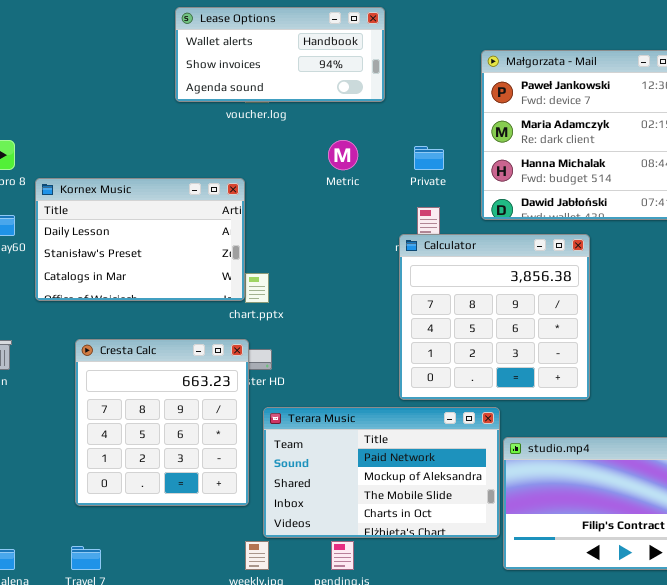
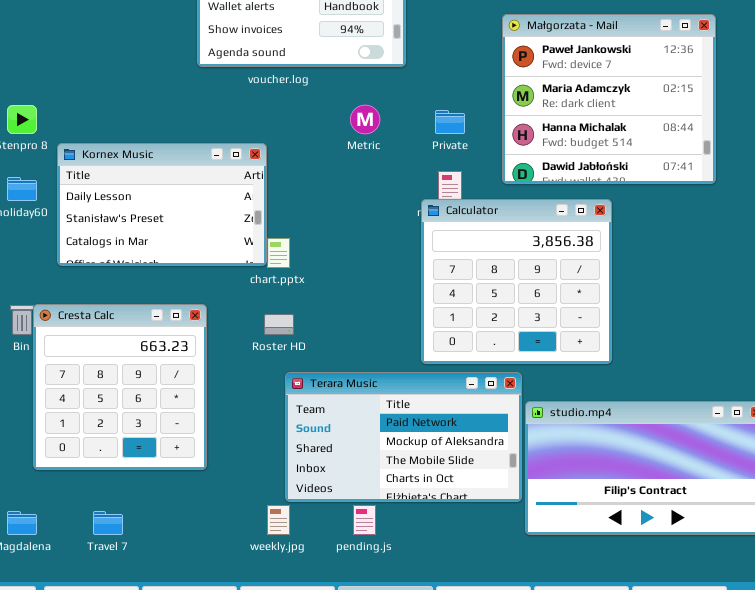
Cresta Calc: [75,339,249,506] -> [33,304,207,470], moved

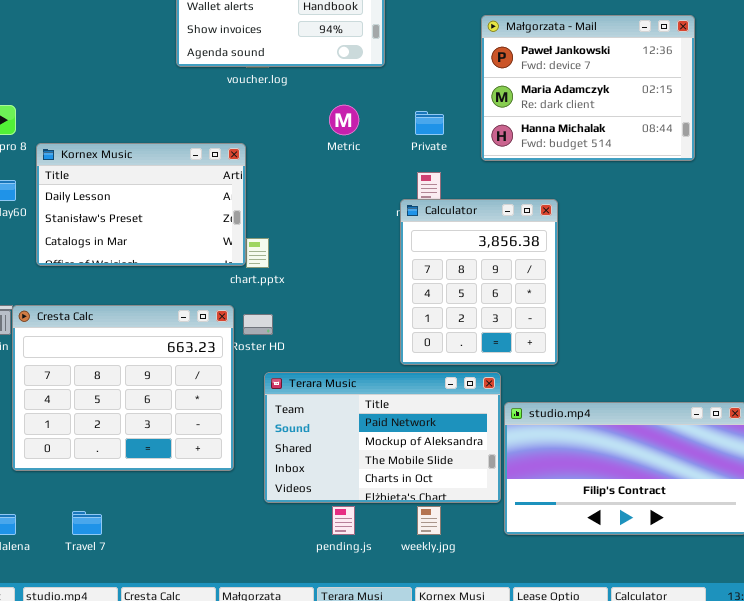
Małgorzata - Mail: [502,14,716,184] -> [481,15,695,161], resized
Calculator: [421,199,612,364] -> [400,199,558,365], resized
Cresta Calc: [33,304,207,470] -> [12,305,234,471], resized
weekly.jpg: [267,505,290,535] -> [417,506,441,535], moved

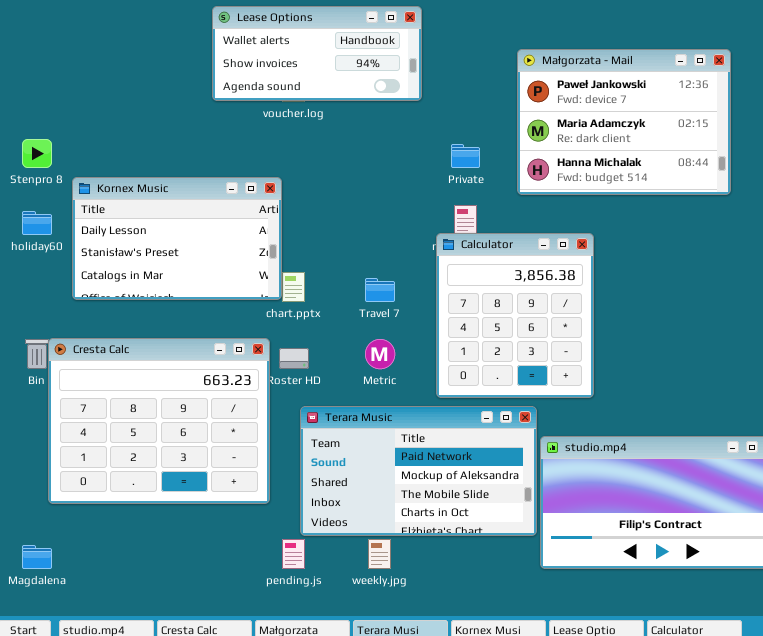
Metric: [329,105,359,135] -> [365,339,395,369], moved
pending.js: [332,506,355,535] -> [282,539,305,569], moved
weekly.jpg: [417,506,441,535] -> [368,539,391,569], moved
Travel 7: [72,511,102,535] -> [365,278,395,302], moved

